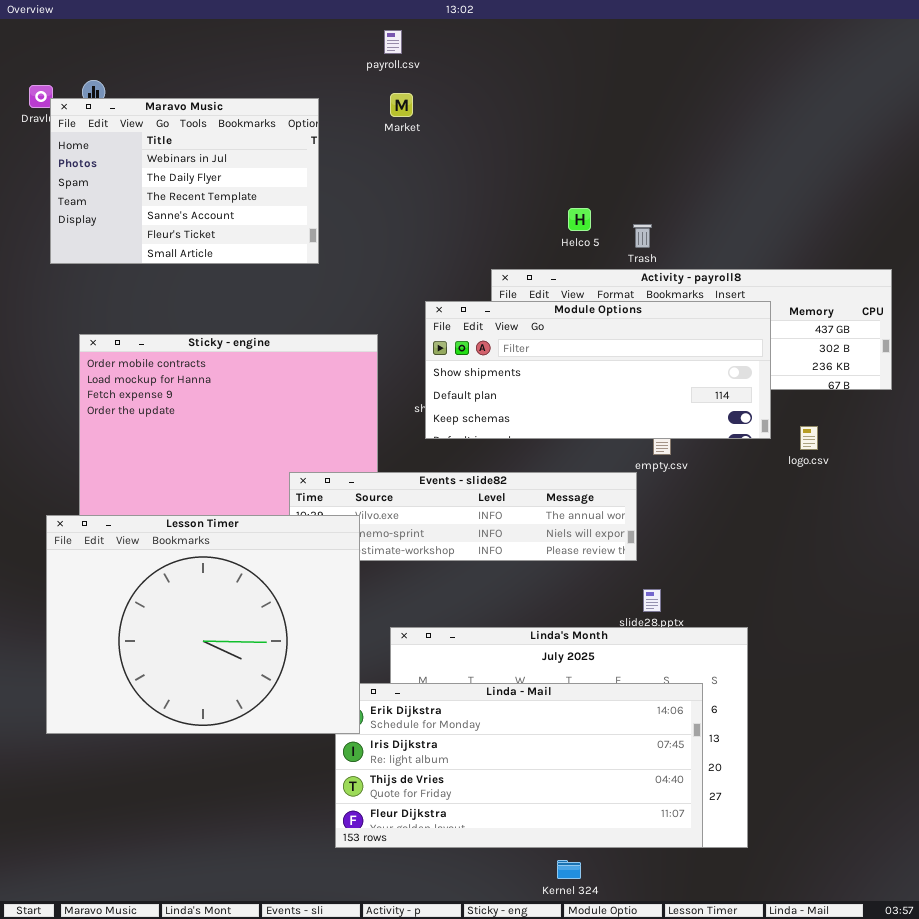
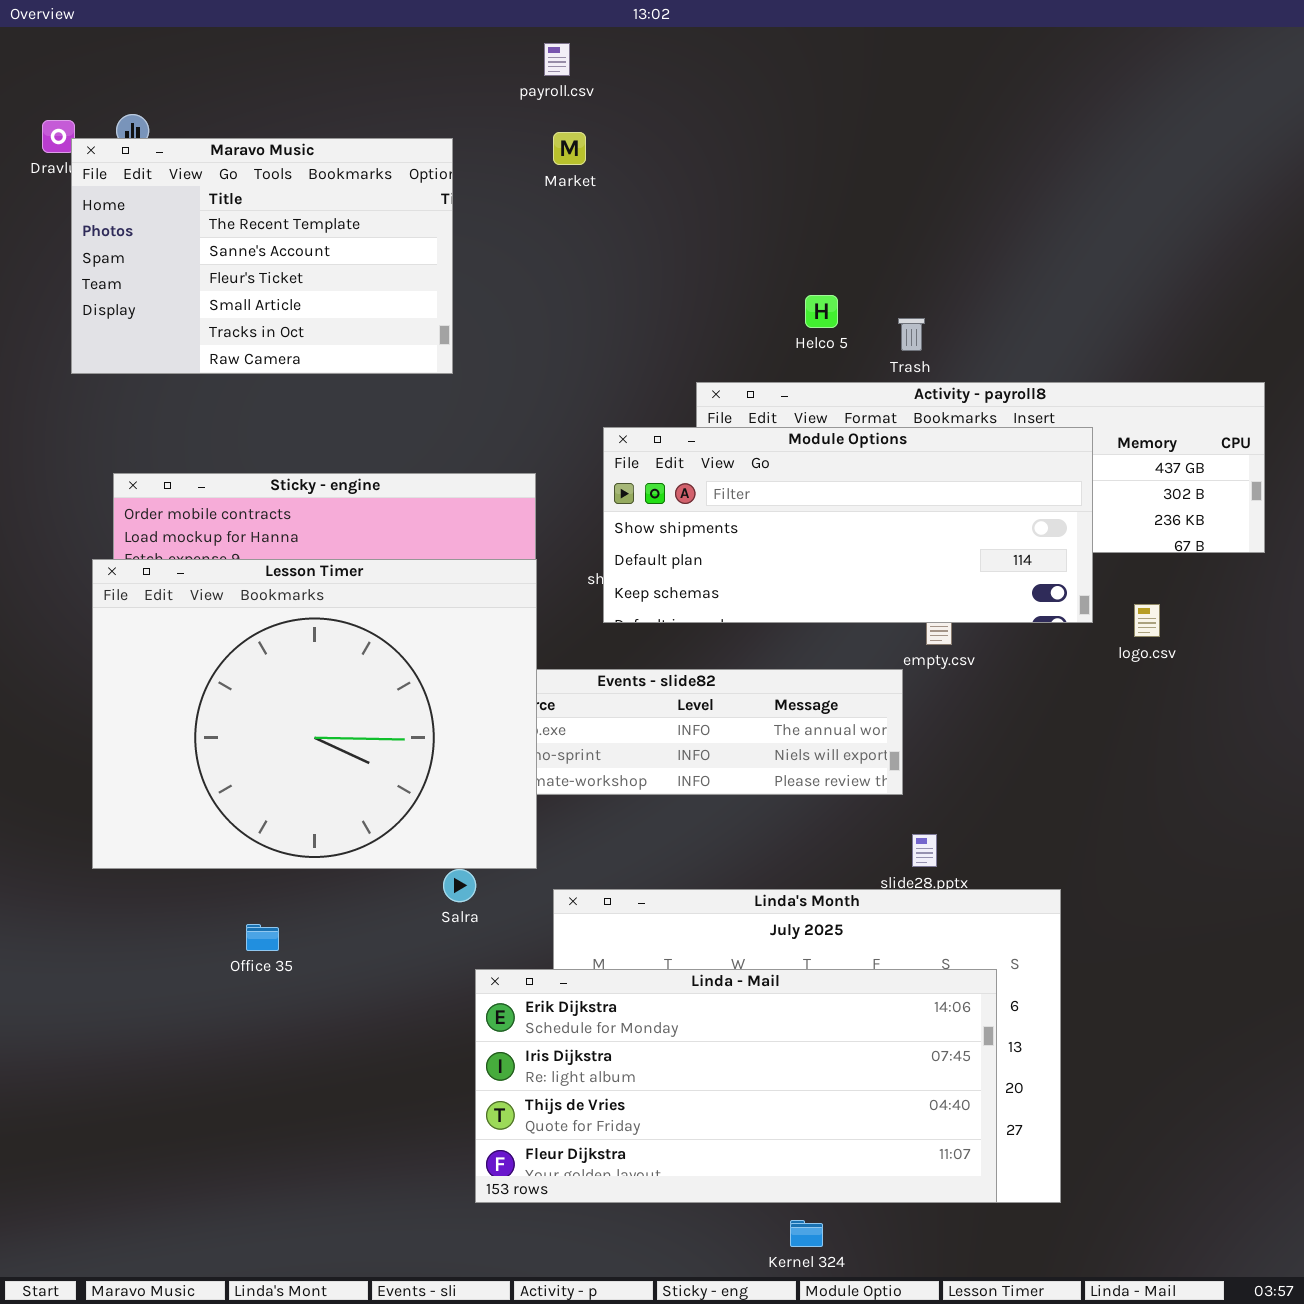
Maravo Music: [50,98,319,264] -> [71,138,453,374], scrolled down 2 rows
Lesson Timer: [46,515,360,734] -> [92,559,537,869], moved

